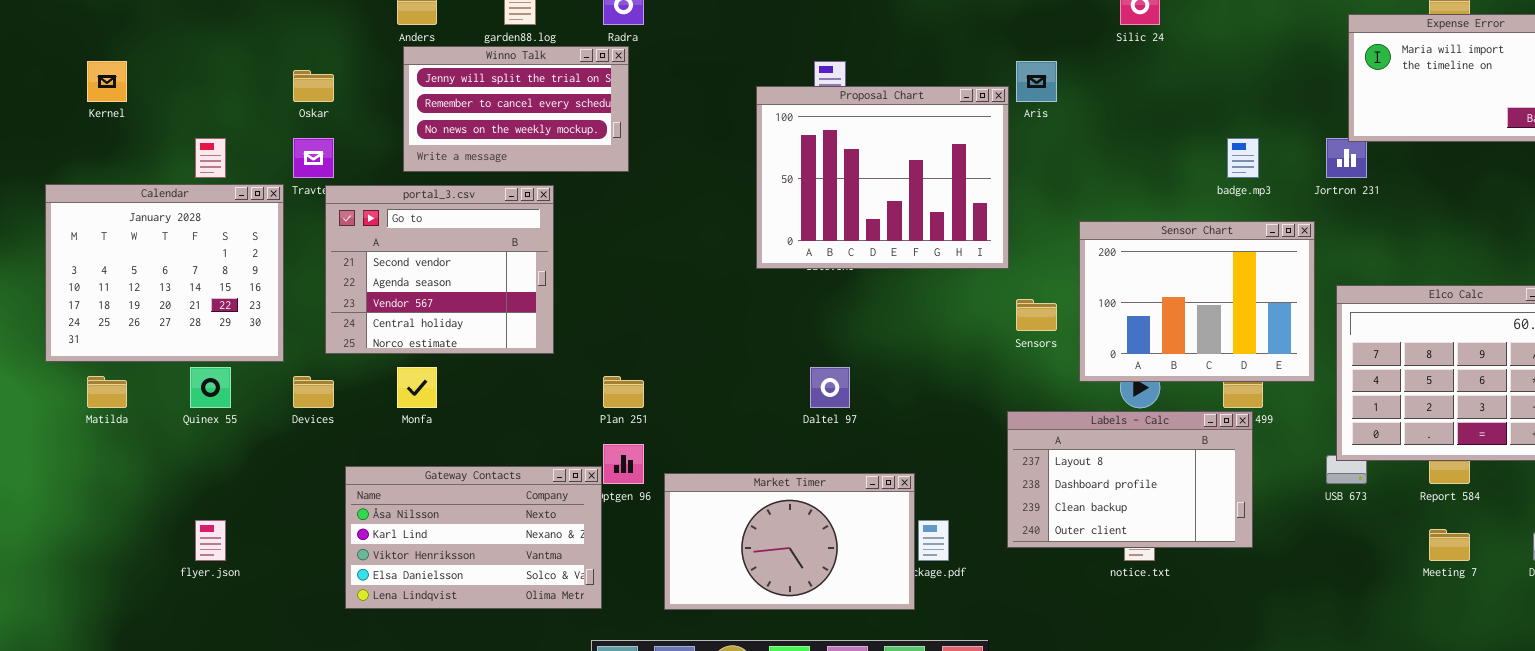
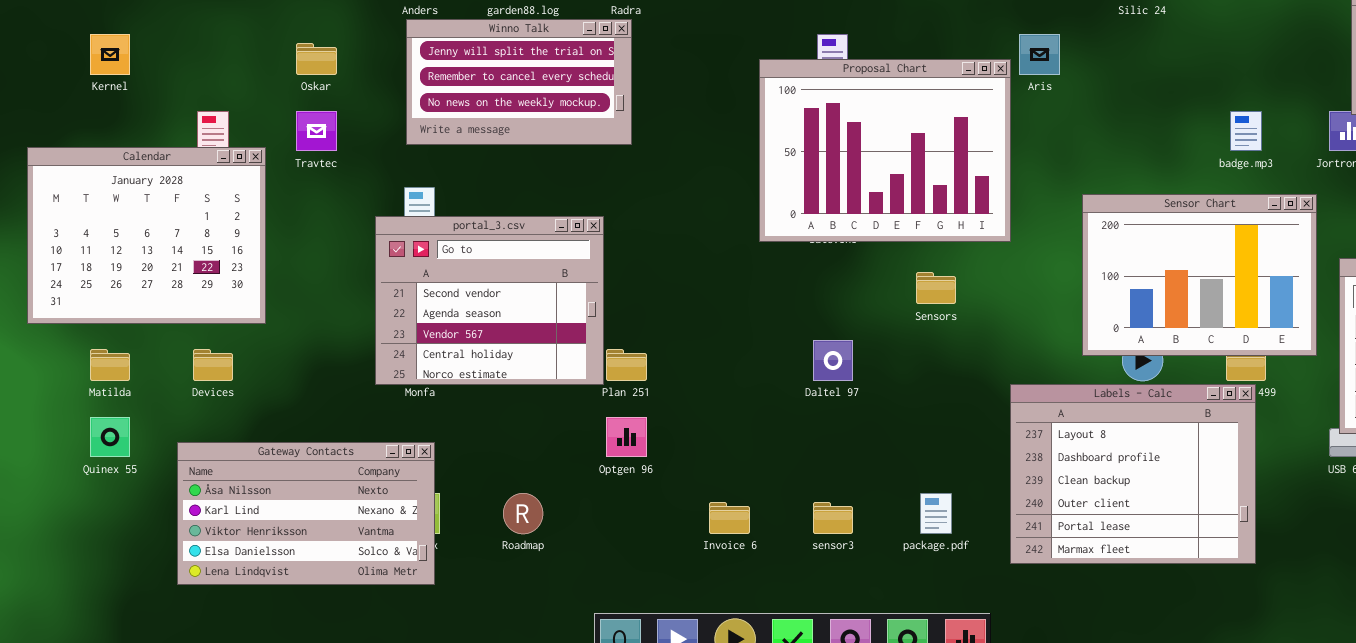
Calendar: [45,184,284,362] -> [27,147,266,324], moved
portal_3.csv: [325,185,554,354] -> [375,216,604,385], moved
Sensors: [1016,299,1057,331] -> [916,272,956,304], moved
Quinex 55: [190,367,231,408] -> [90,417,130,457], moved
Devices: [293,376,334,408] -> [193,349,233,381], moved
Labels - Calc: [1007,411,1253,548] -> [1010,384,1256,564], resized
Gateway Contacts: [345,466,602,609] -> [177,442,435,585], moved
Market Timer: [664,473,915,610] -> none, closed

